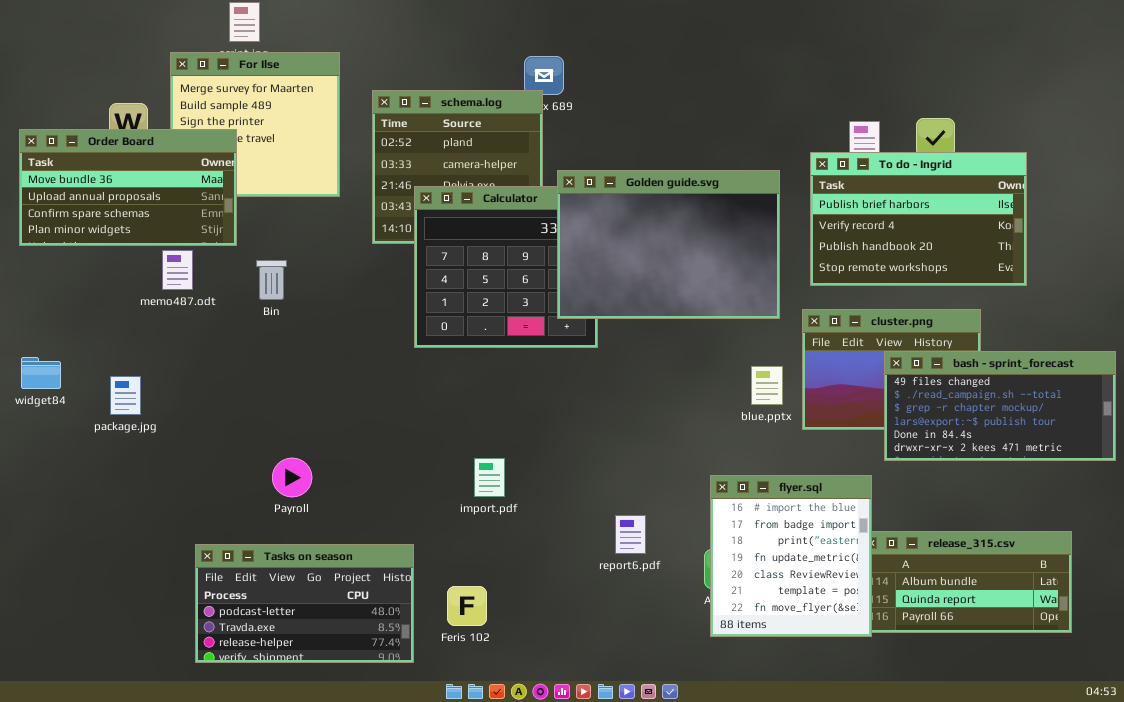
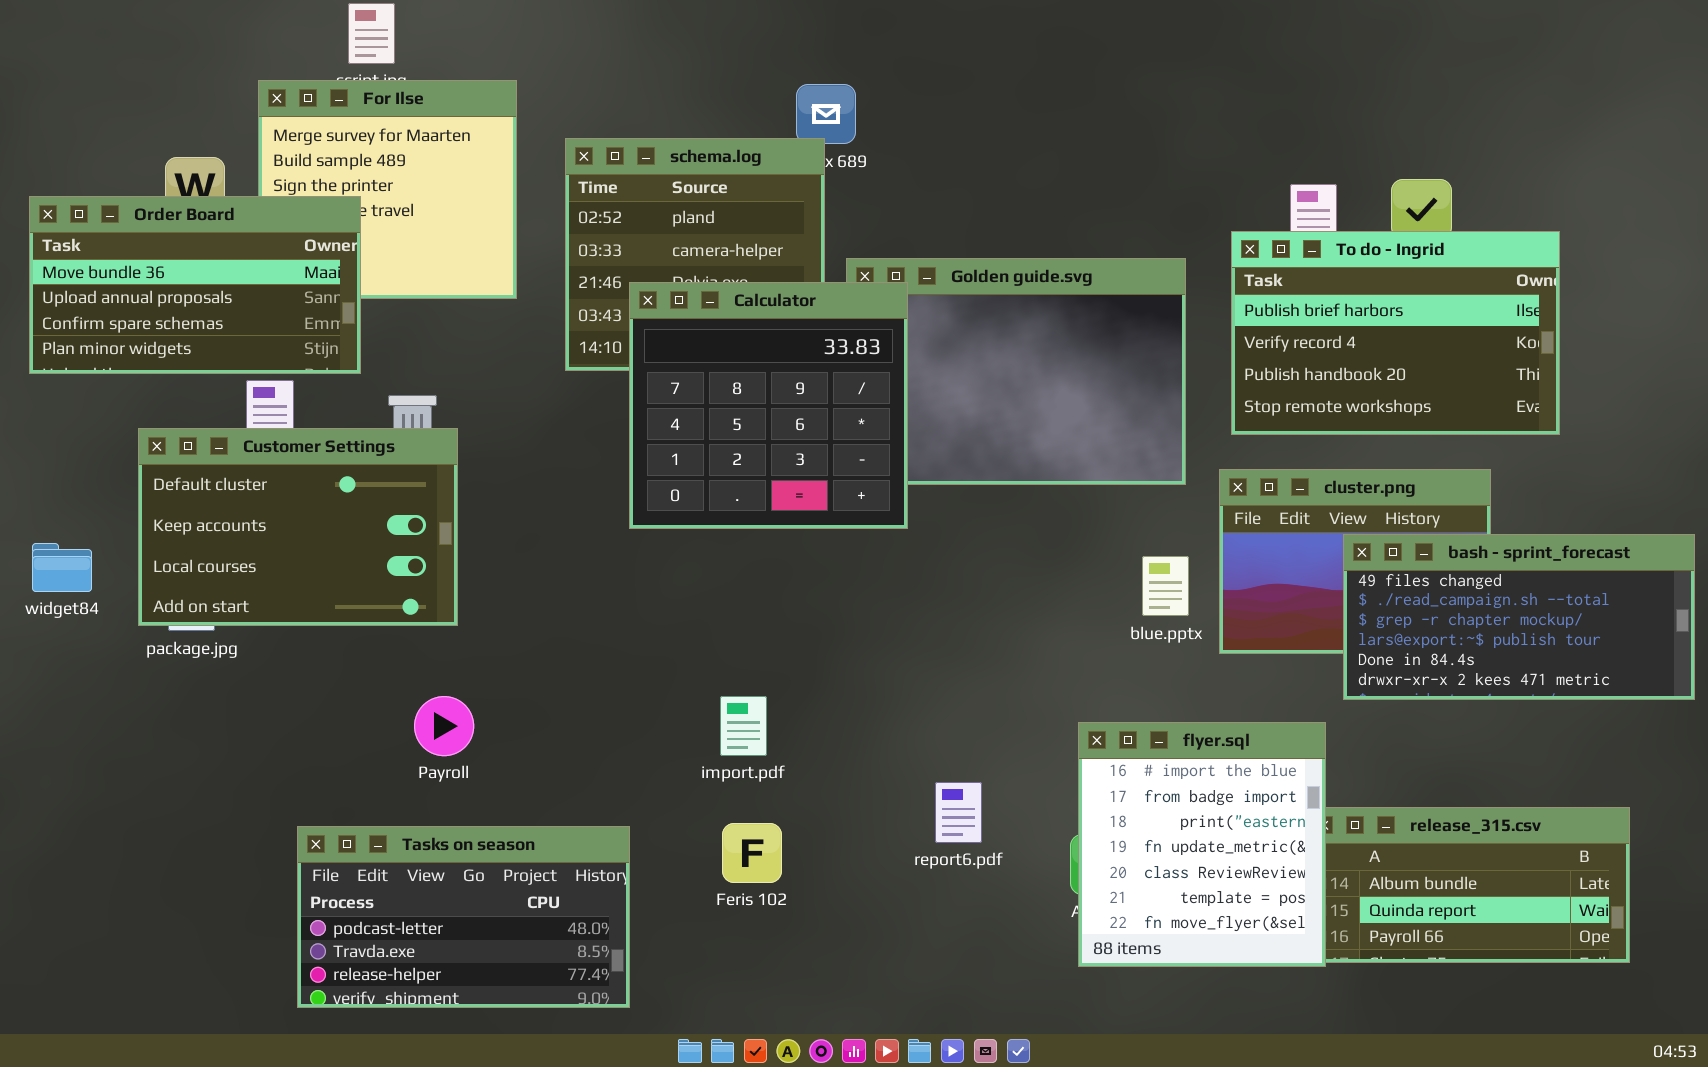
Calculator: [414,186,598,348] -> [629,282,908,529], raised
Customer Settings: none -> [138,428,458,626], opened
Feris 102: [447,586,487,626] -> [722,823,782,883], moved

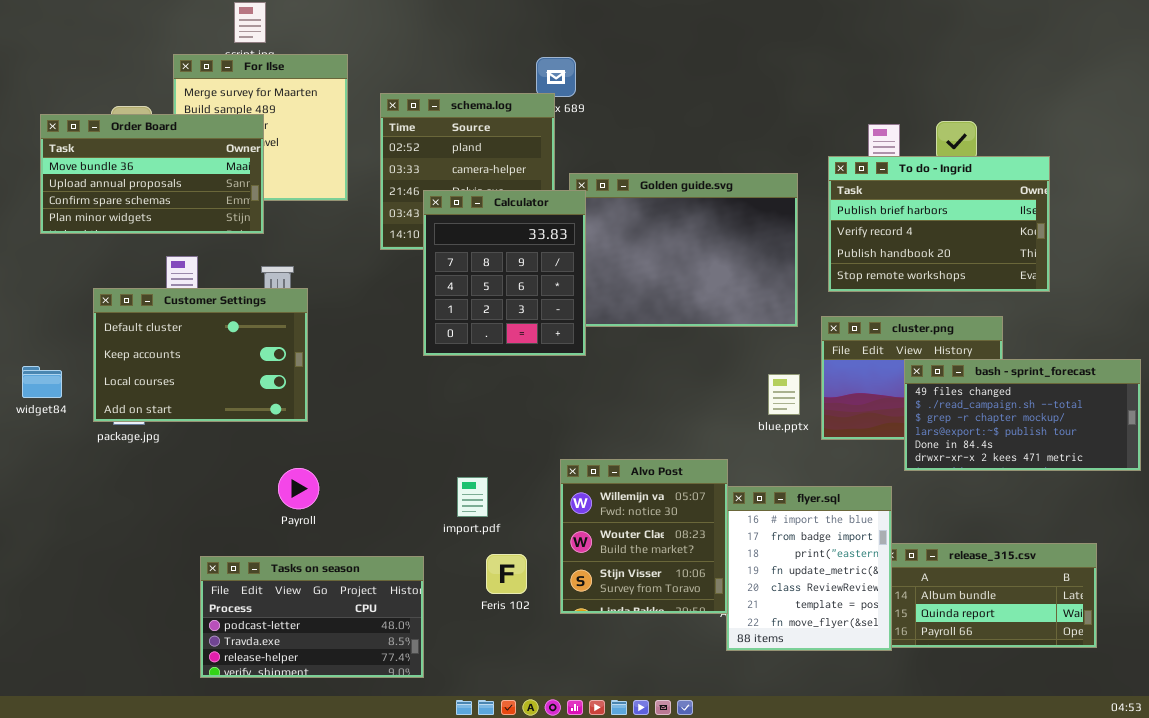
Order Board: [29,196,361,374] -> [40,114,264,234], moved
Calculator: [629,282,908,529] -> [423,190,586,356], resized
Alvo Post: none -> [560,459,728,614], opened
import.pdf: [720,696,767,756] -> [457,477,488,517], moved

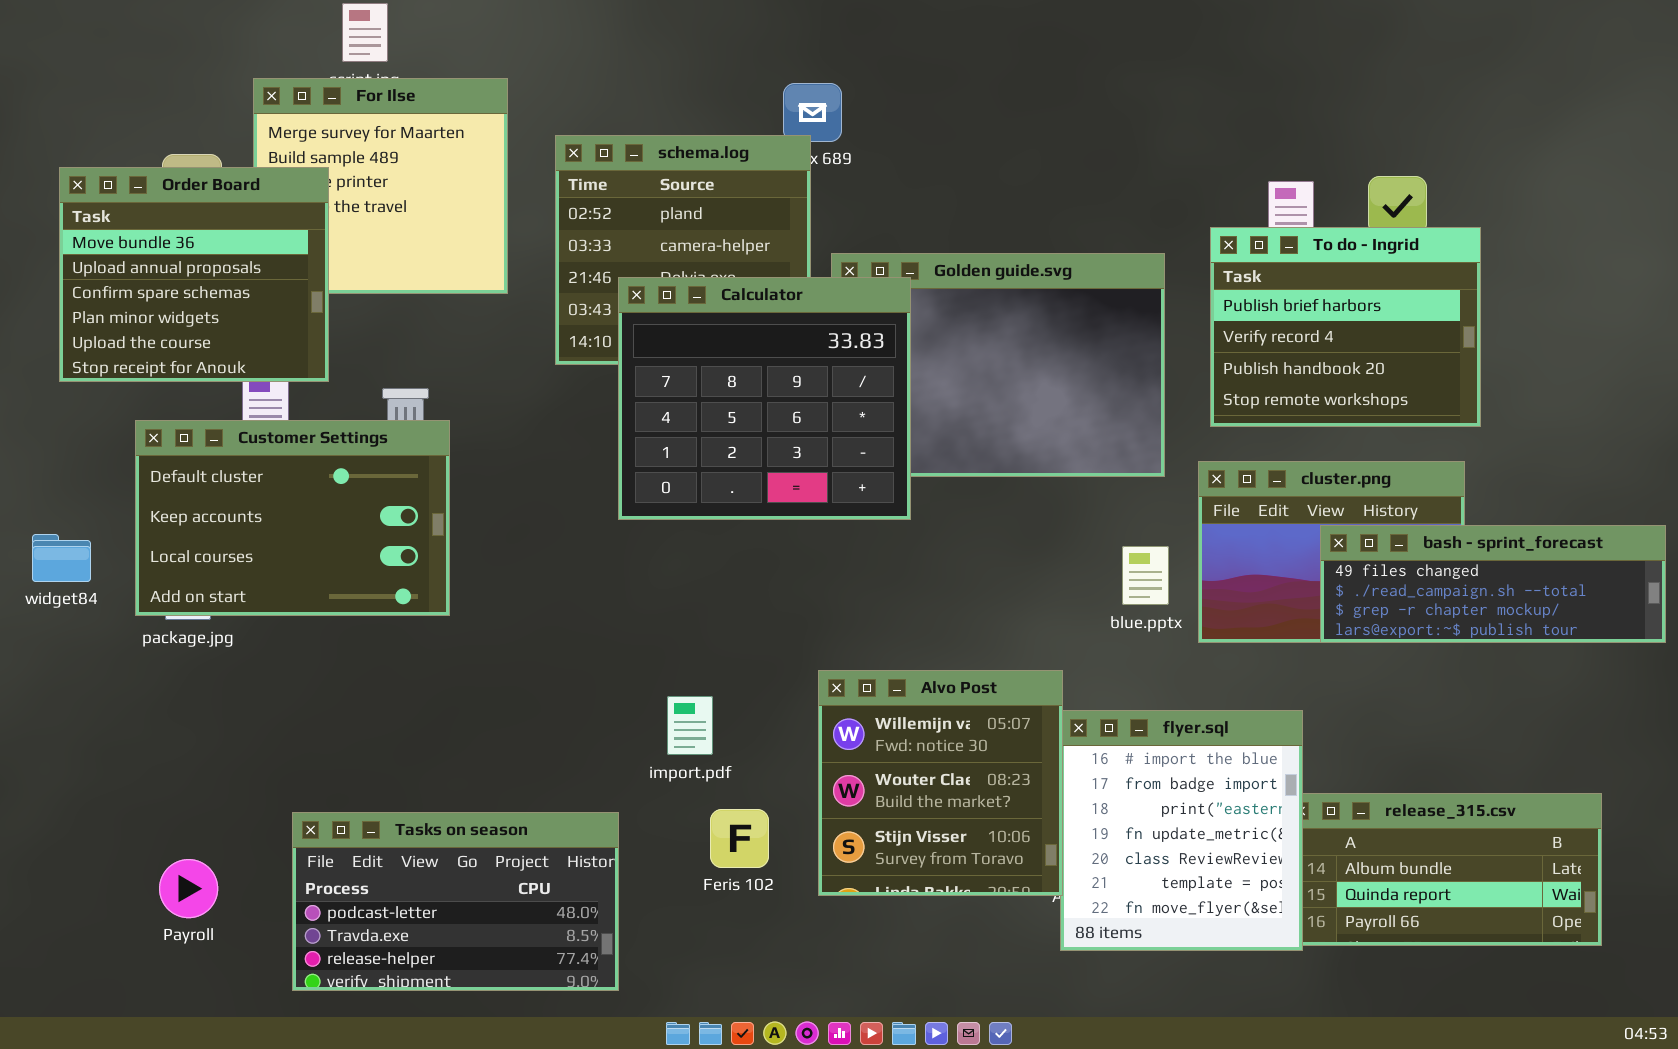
Order Board: [40,114,264,234] -> [59,167,329,382], resized
To do - Ingrid: [828,156,1050,292] -> [1210,227,1481,427], resized
Calculator: [423,190,586,356] -> [618,277,911,520], resized
bash - sprint_forecast: [904,359,1141,471] -> [1320,525,1666,643], resized
Payroll: [278,468,319,509] -> [159,859,218,918], moved

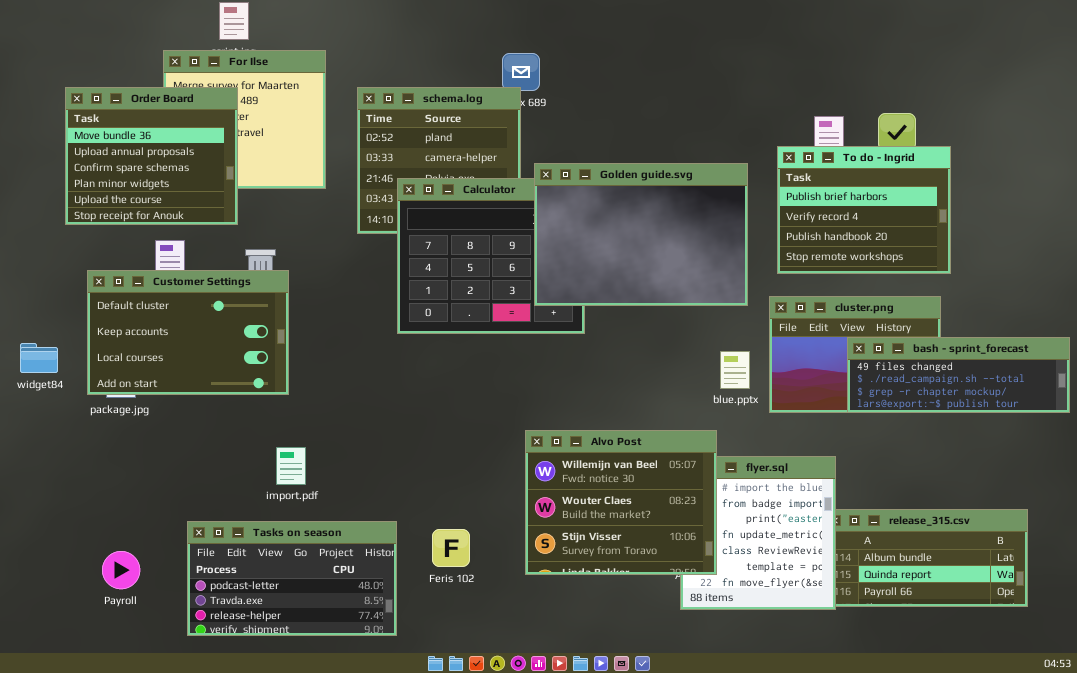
Order Board: [59,167,329,382] -> [65,87,238,225], moved
Golden guide.svg: [831,253,1165,477] -> [534,163,748,306], raised
Alvo Post: [818,670,1063,896] -> [525,430,717,575], resized
import.pdf: [667,696,713,755] -> [276,447,306,485], moved
Feris 102: [710,809,769,868] -> [432,529,470,567], moved

